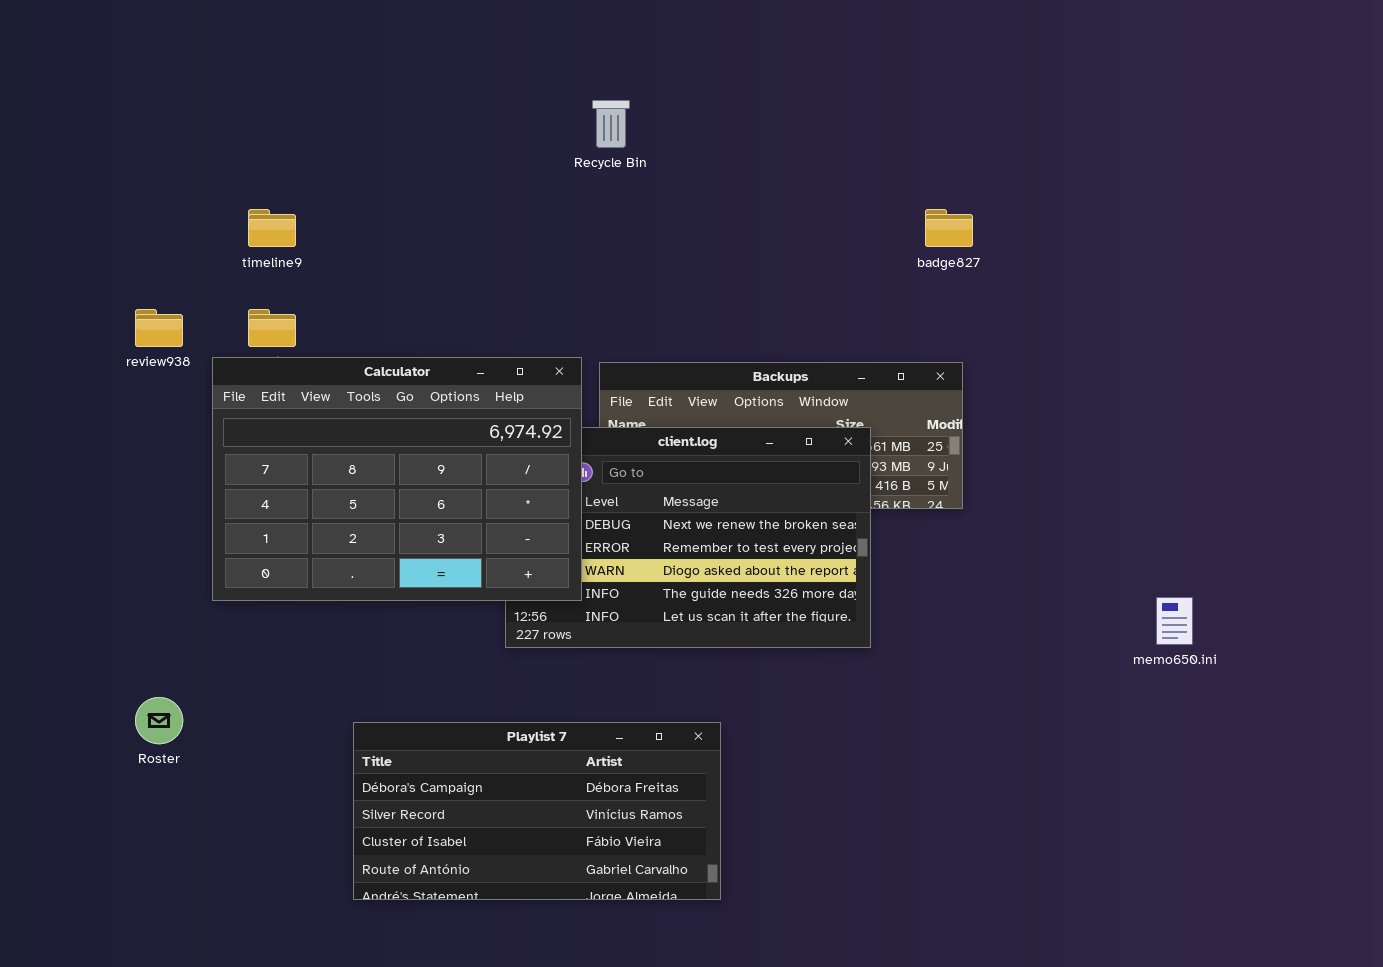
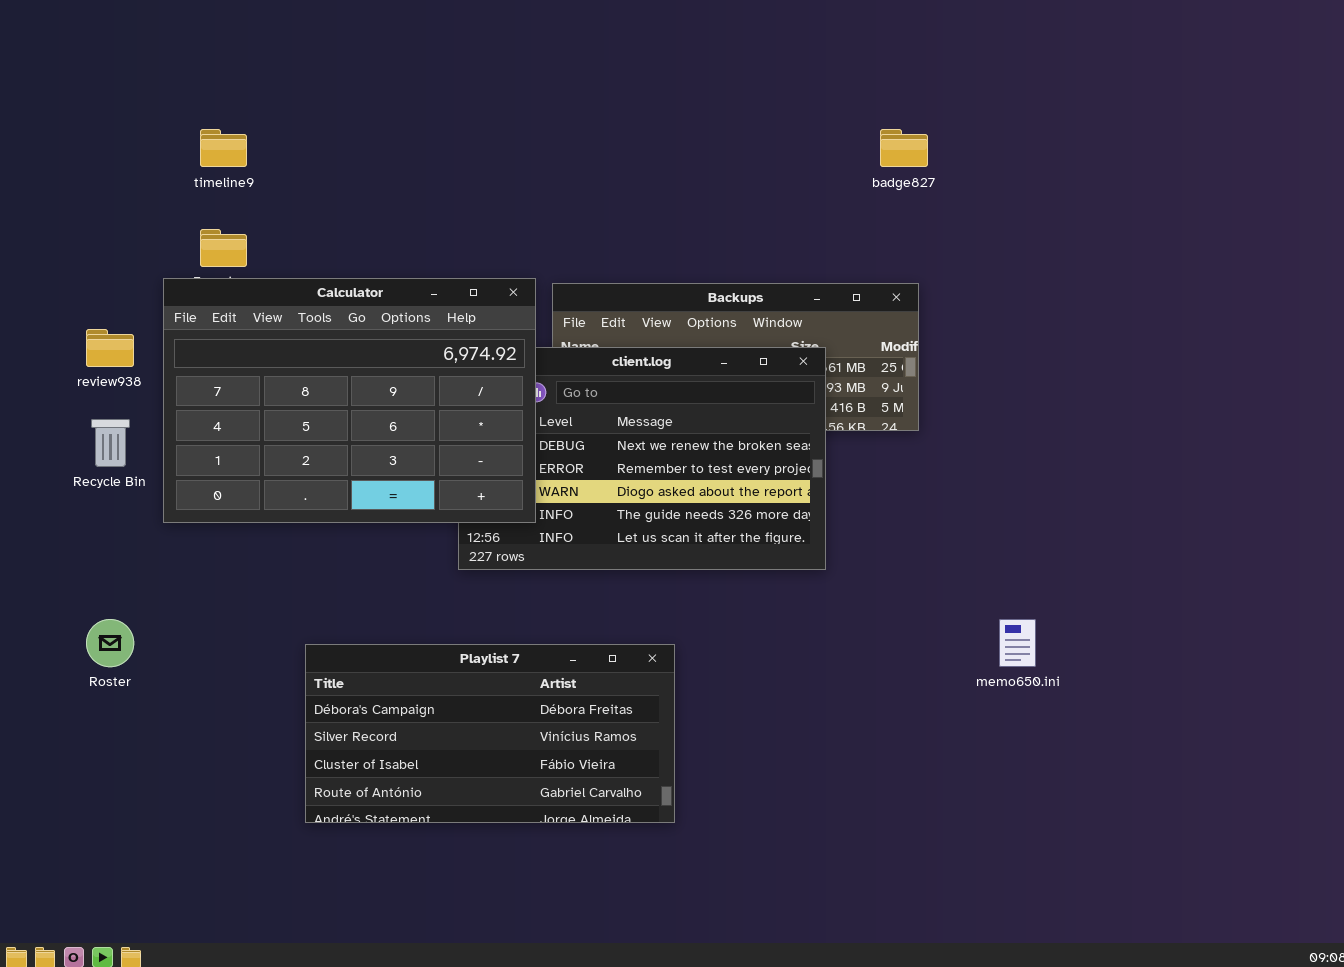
Recycle Bin: [592,100,630,148] -> [91,419,130,467], moved
review938: [135,309,183,347] -> [86,329,134,367], moved
memo650.ini: [1156,597,1193,645] -> [999,619,1036,667], moved

